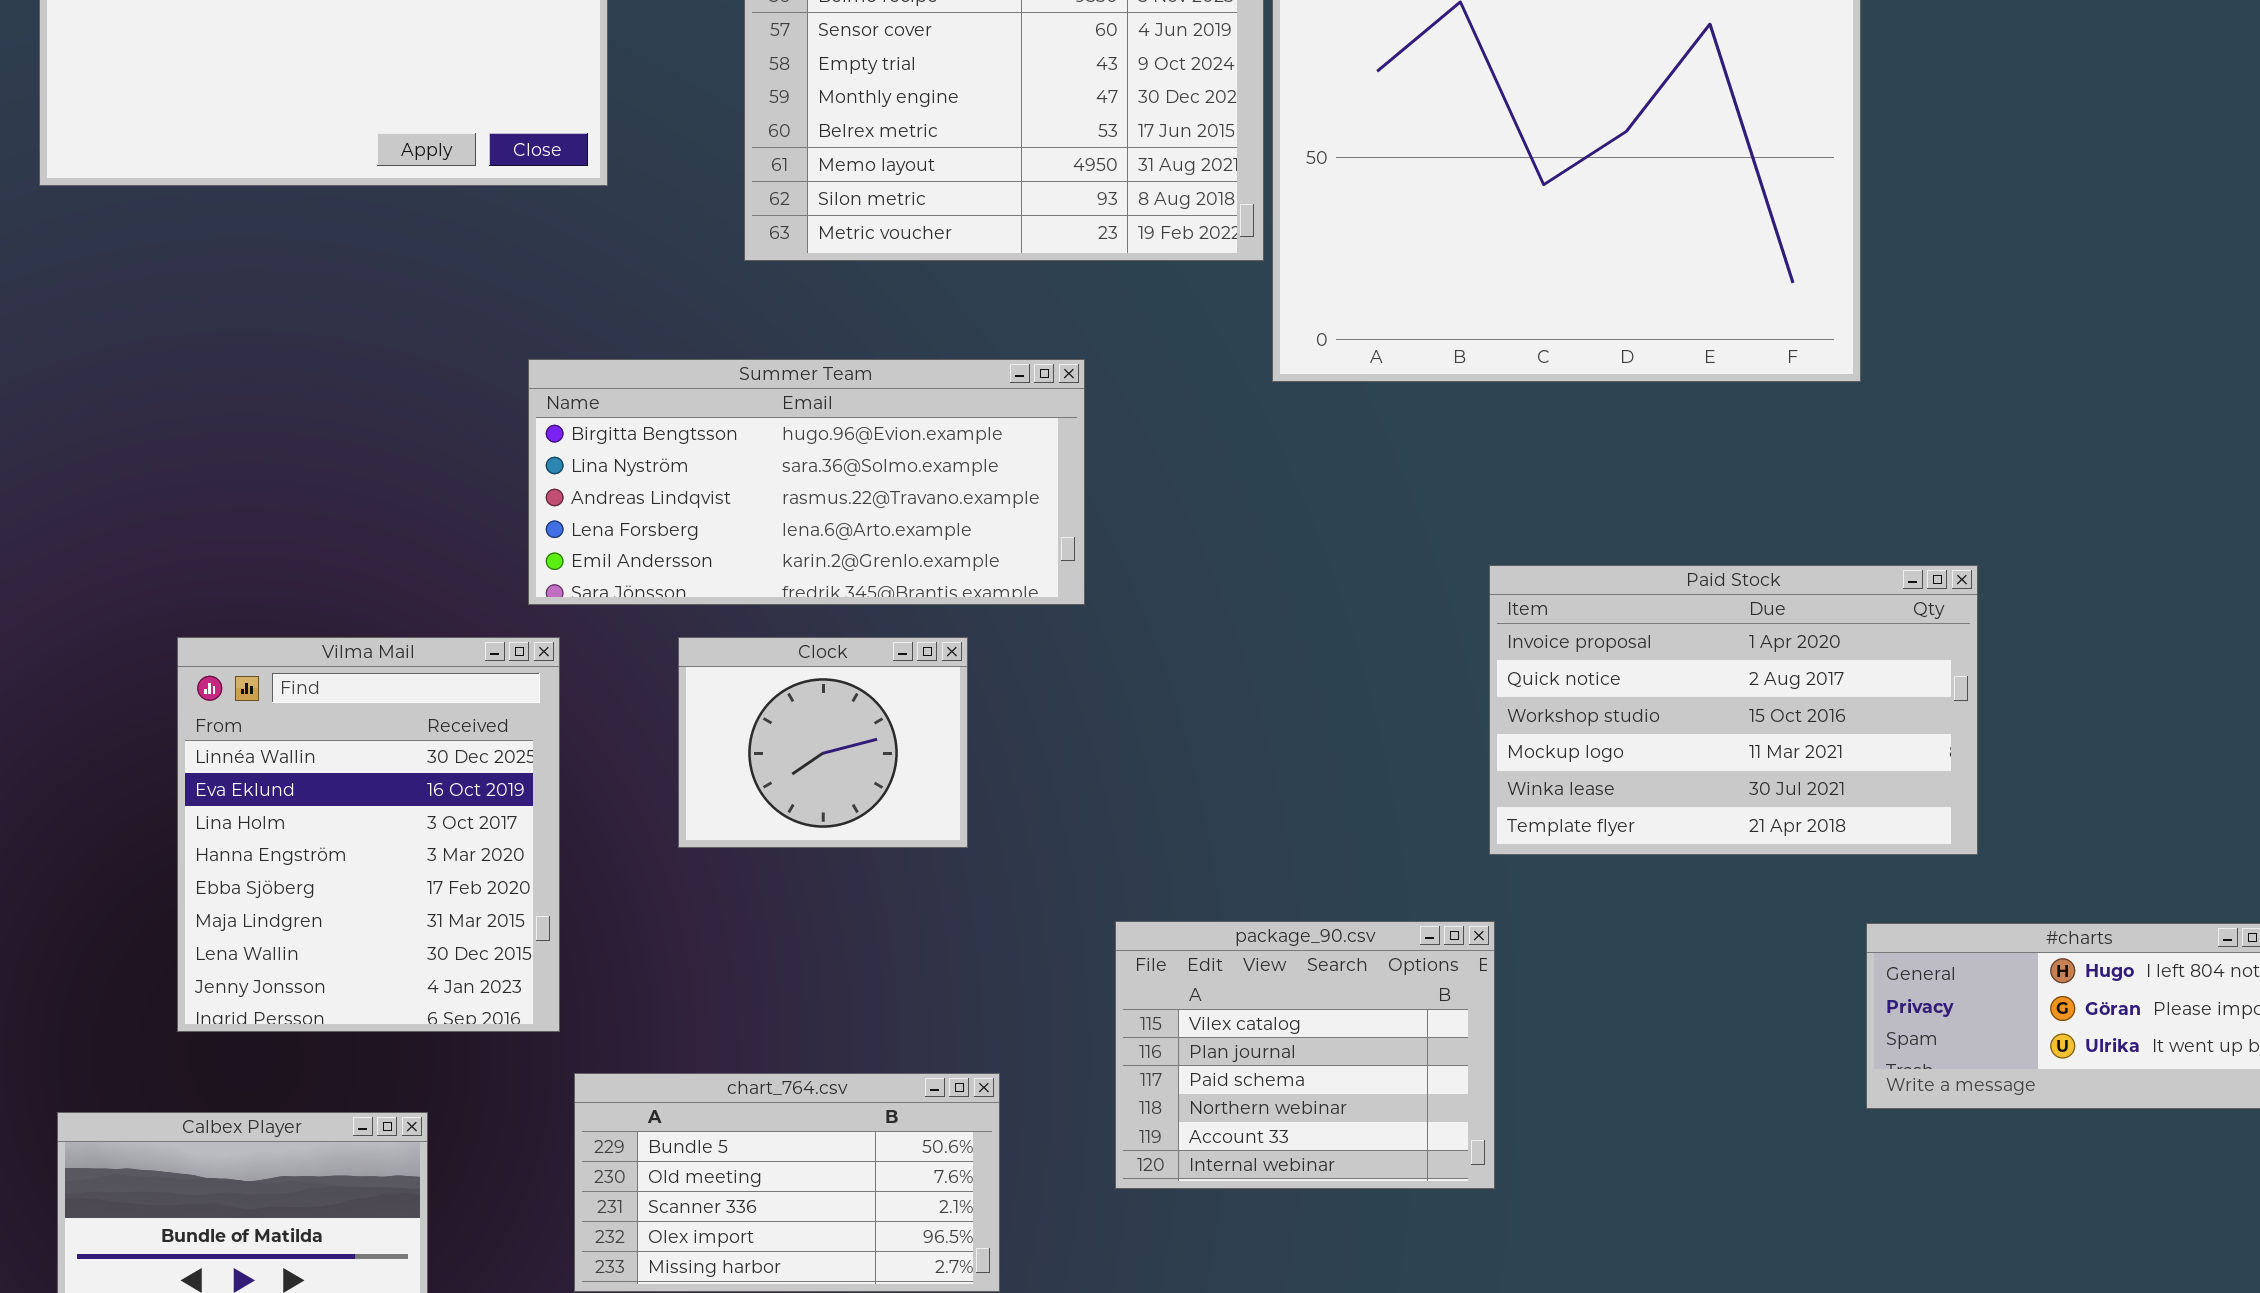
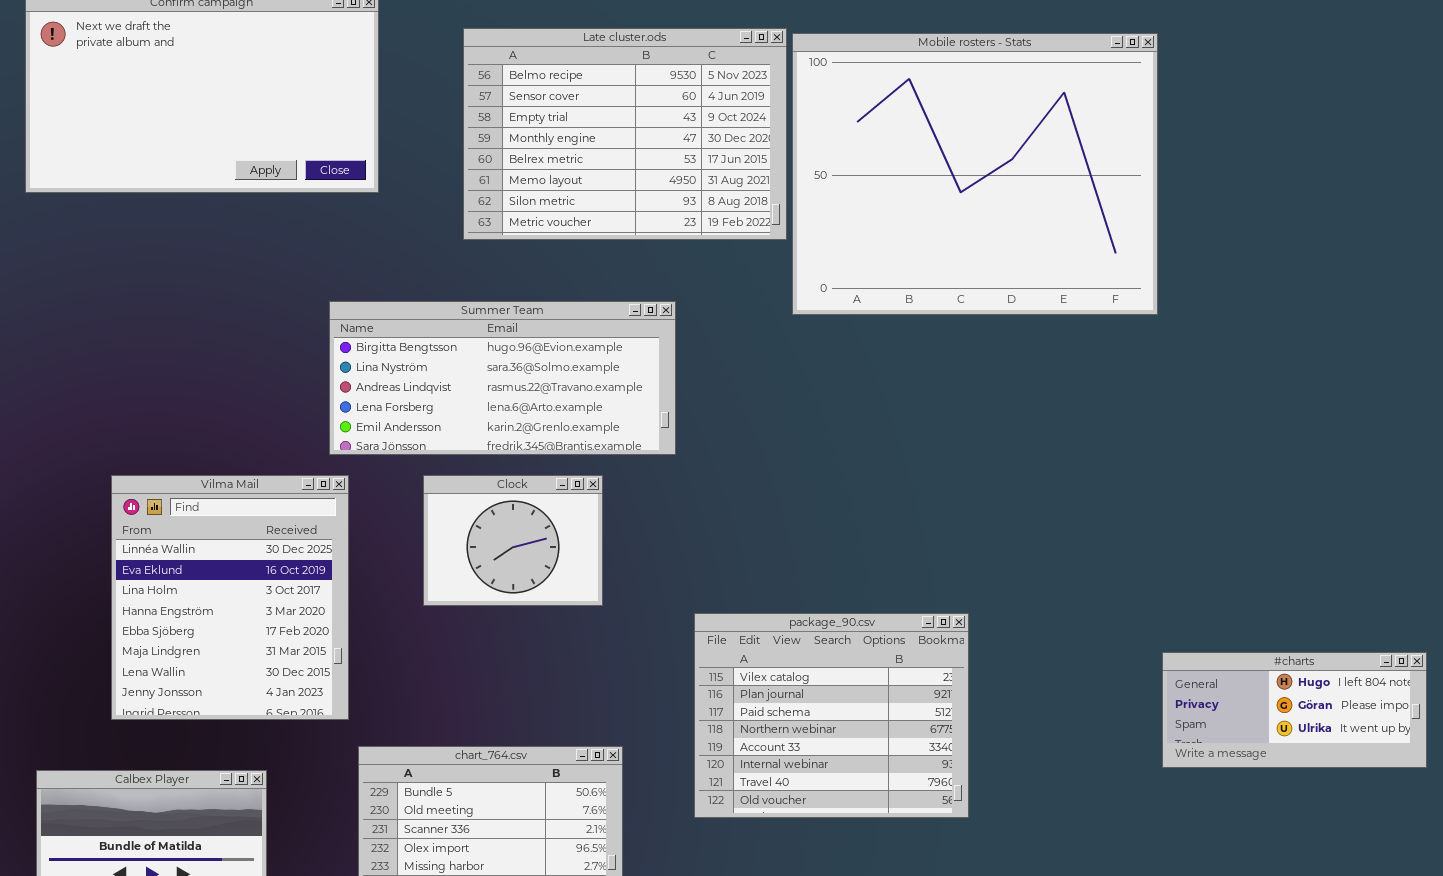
Paid Stock: [1489,565,1978,855] -> none, closed
package_90.csv: [1115,921,1495,1189] -> [694,613,969,818], resized

